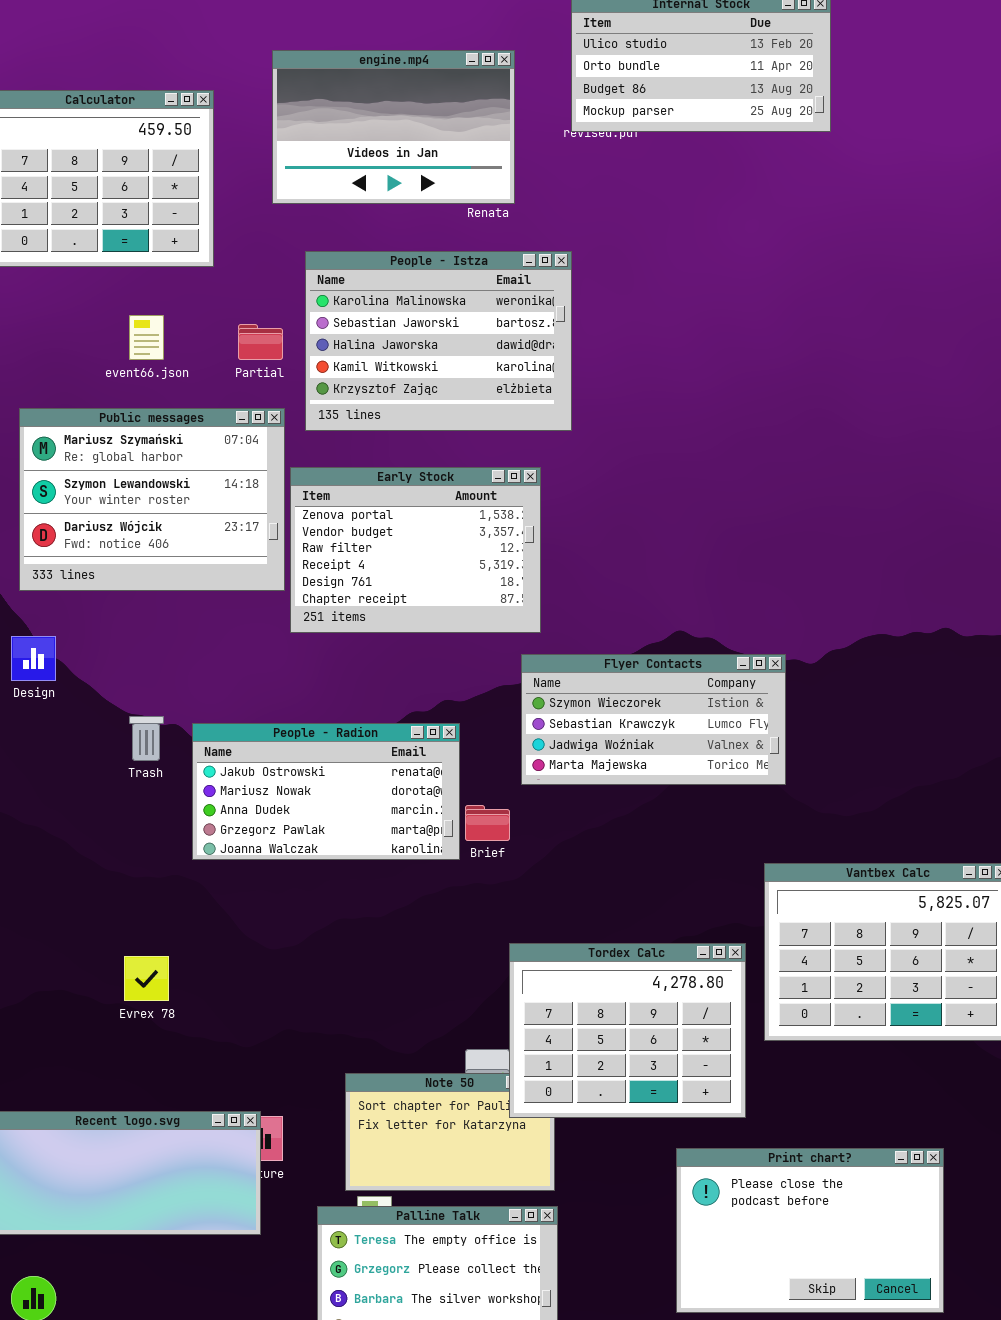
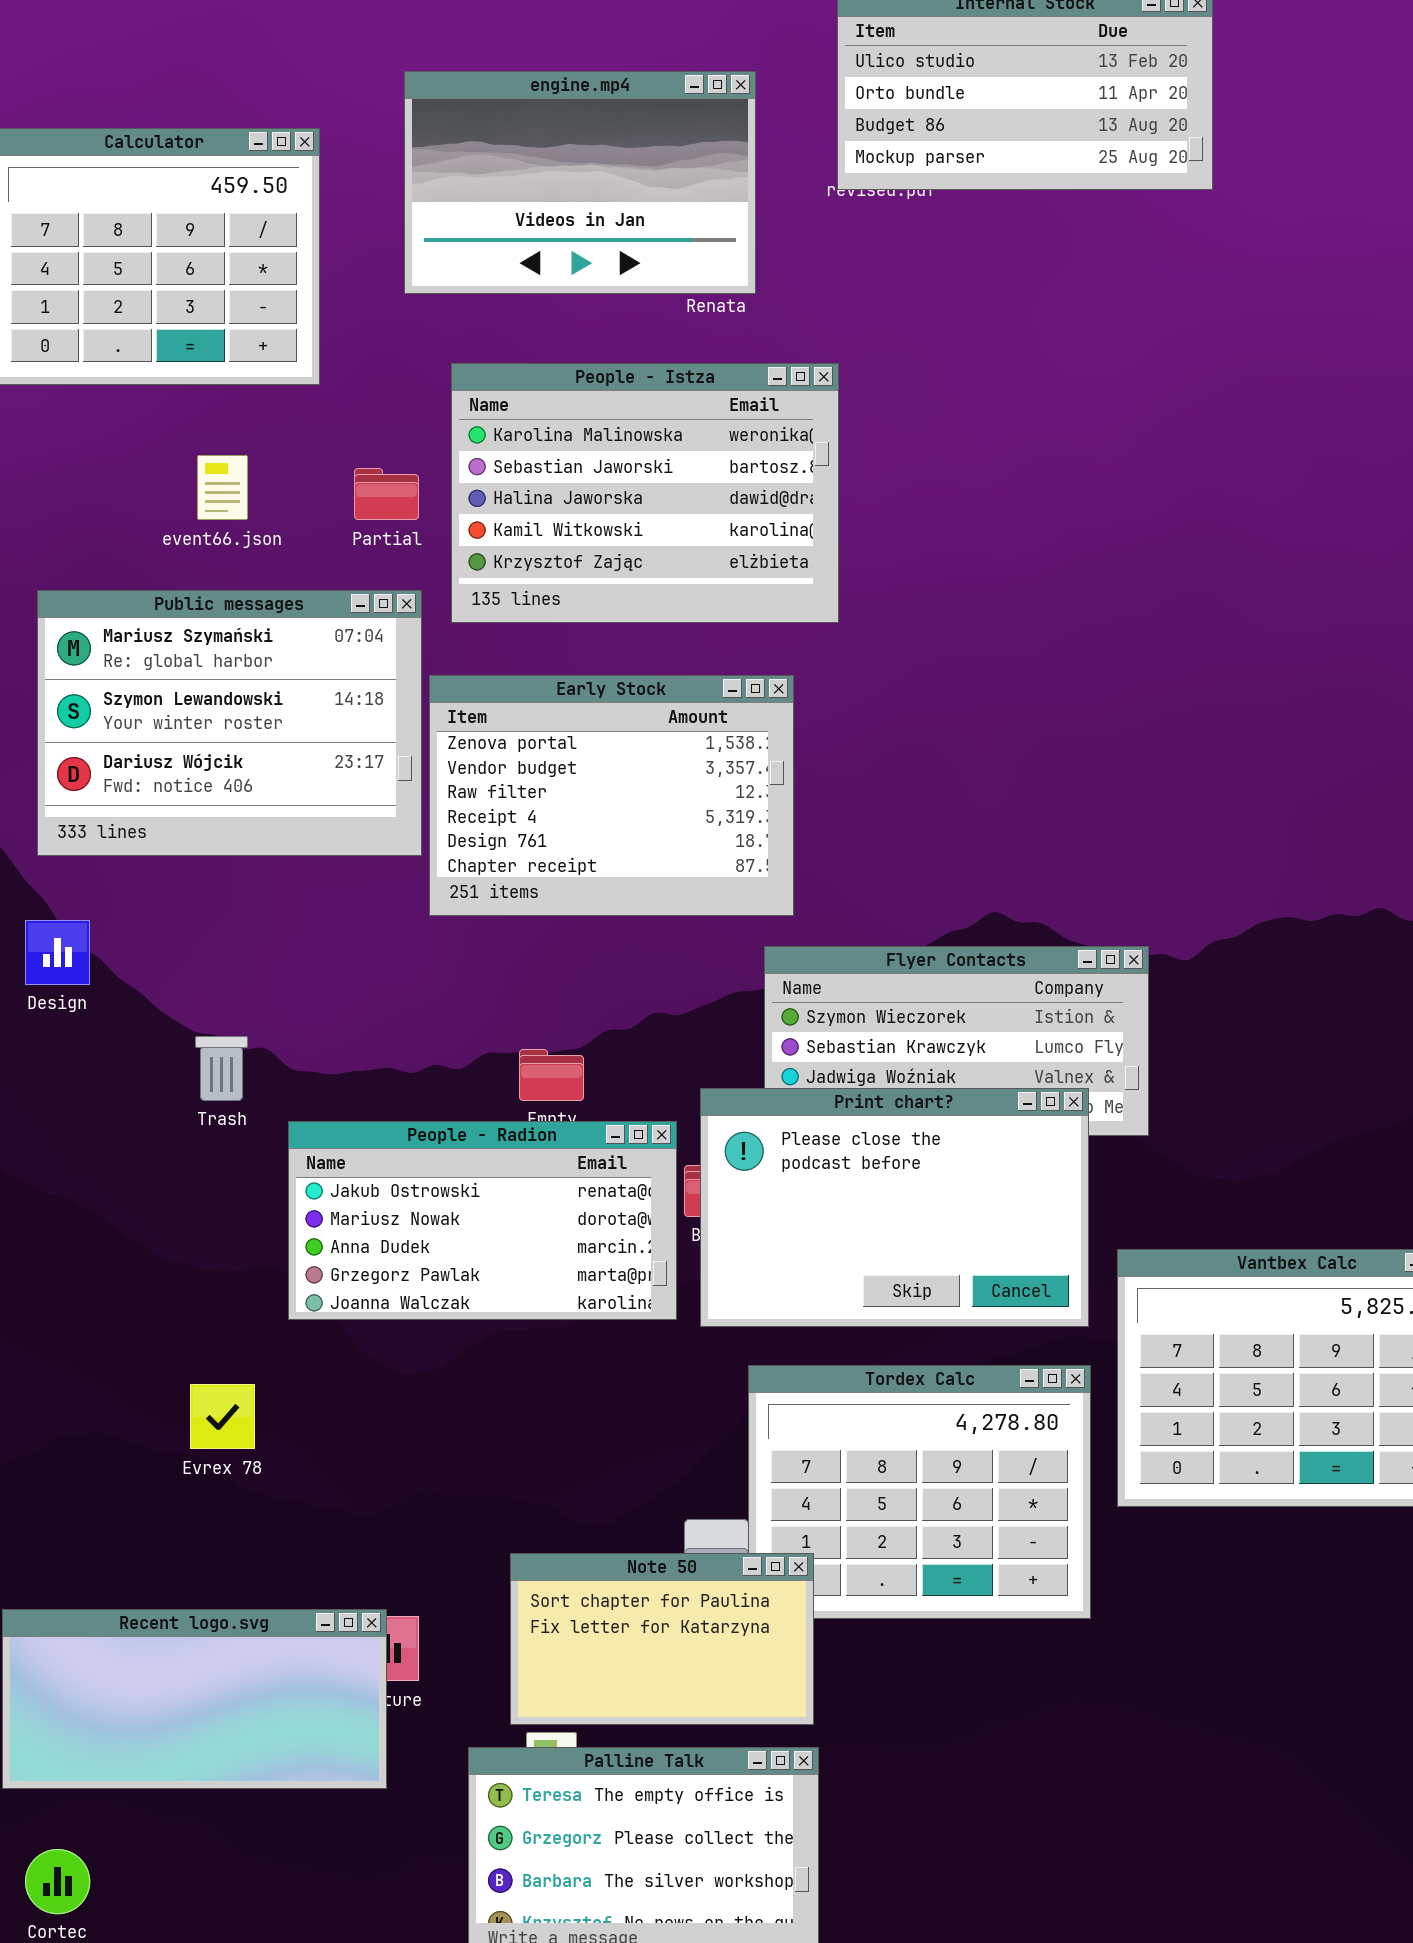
People - Radion: [192,723,460,860] -> [288,1121,677,1320], moved
Note 50: [345,1073,555,1191] -> [510,1553,814,1725], raised
Print chart?: [676,1148,944,1313] -> [700,1088,1089,1327], moved

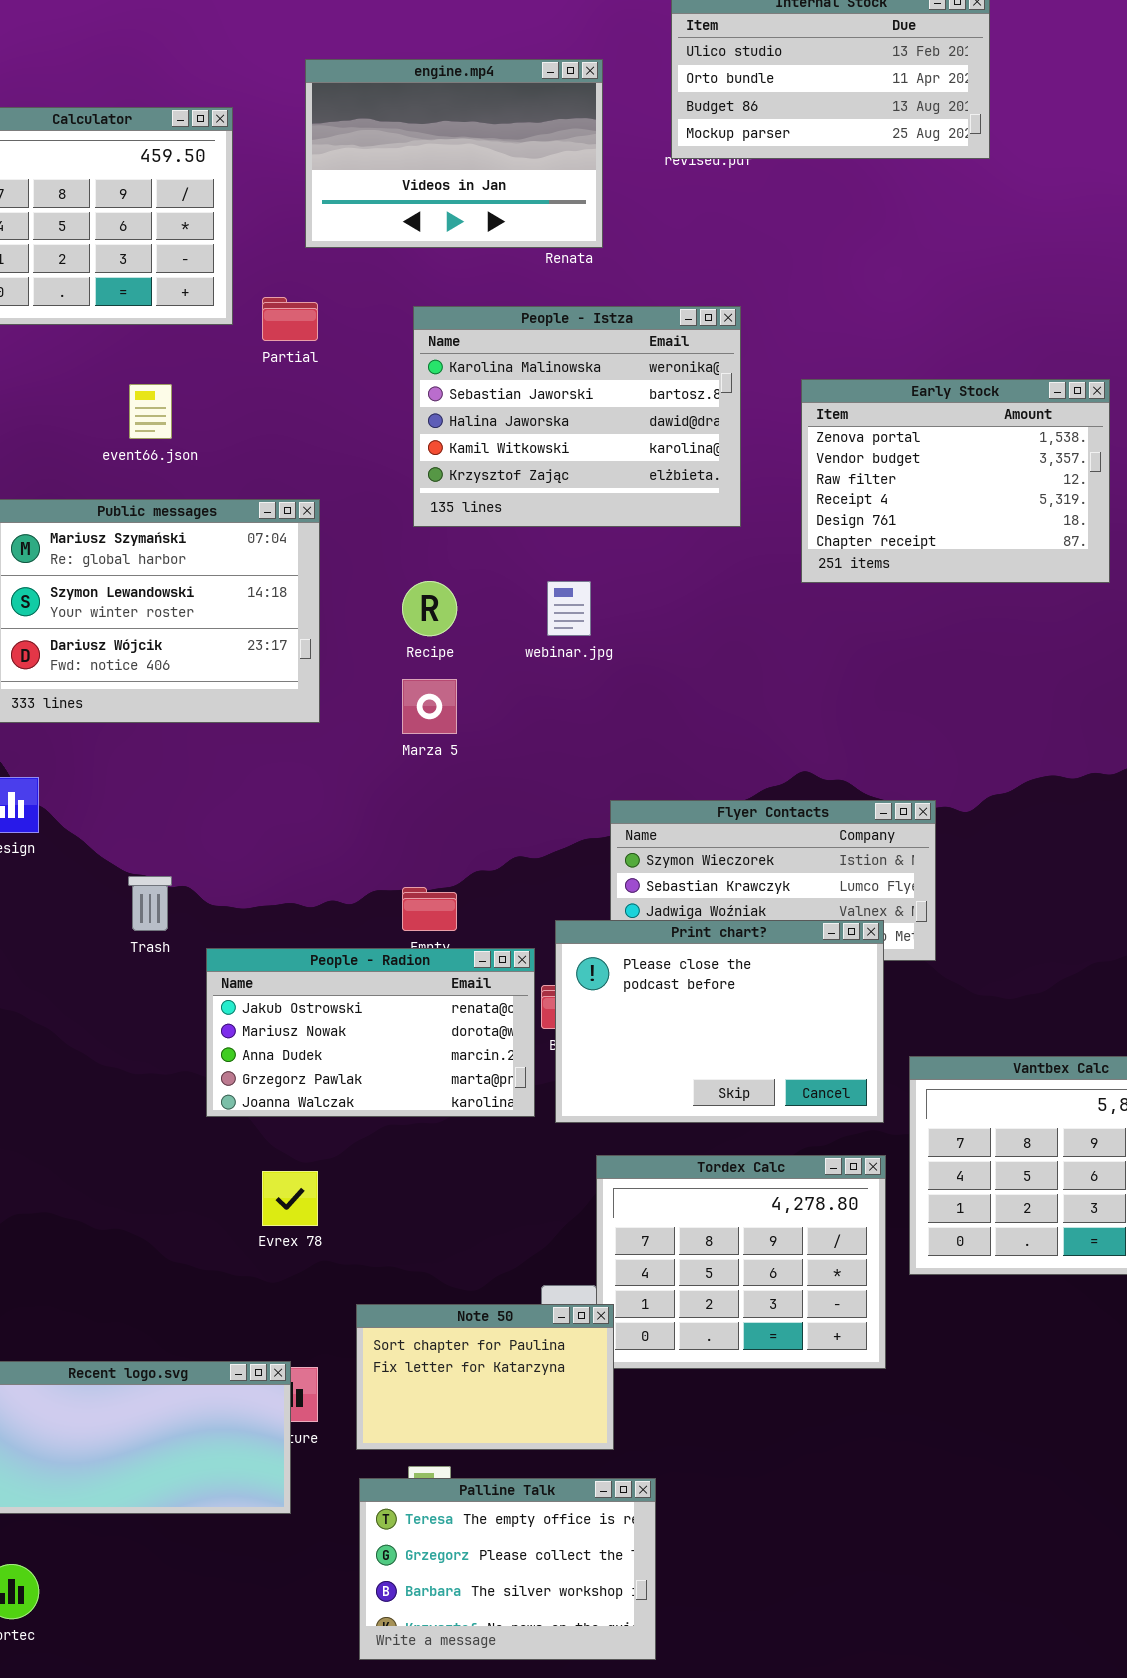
People - Istza: [451,363,839,623] -> [413,306,741,527], moved
Partial: [354,468,419,520] -> [262,297,318,341], moved
Early Stock: [429,675,794,916] -> [801,379,1110,583], moved
Evrex 78: [190,1384,255,1449] -> [262,1171,318,1226], moved
Note 50: [510,1553,814,1725] -> [356,1304,614,1450], moved

